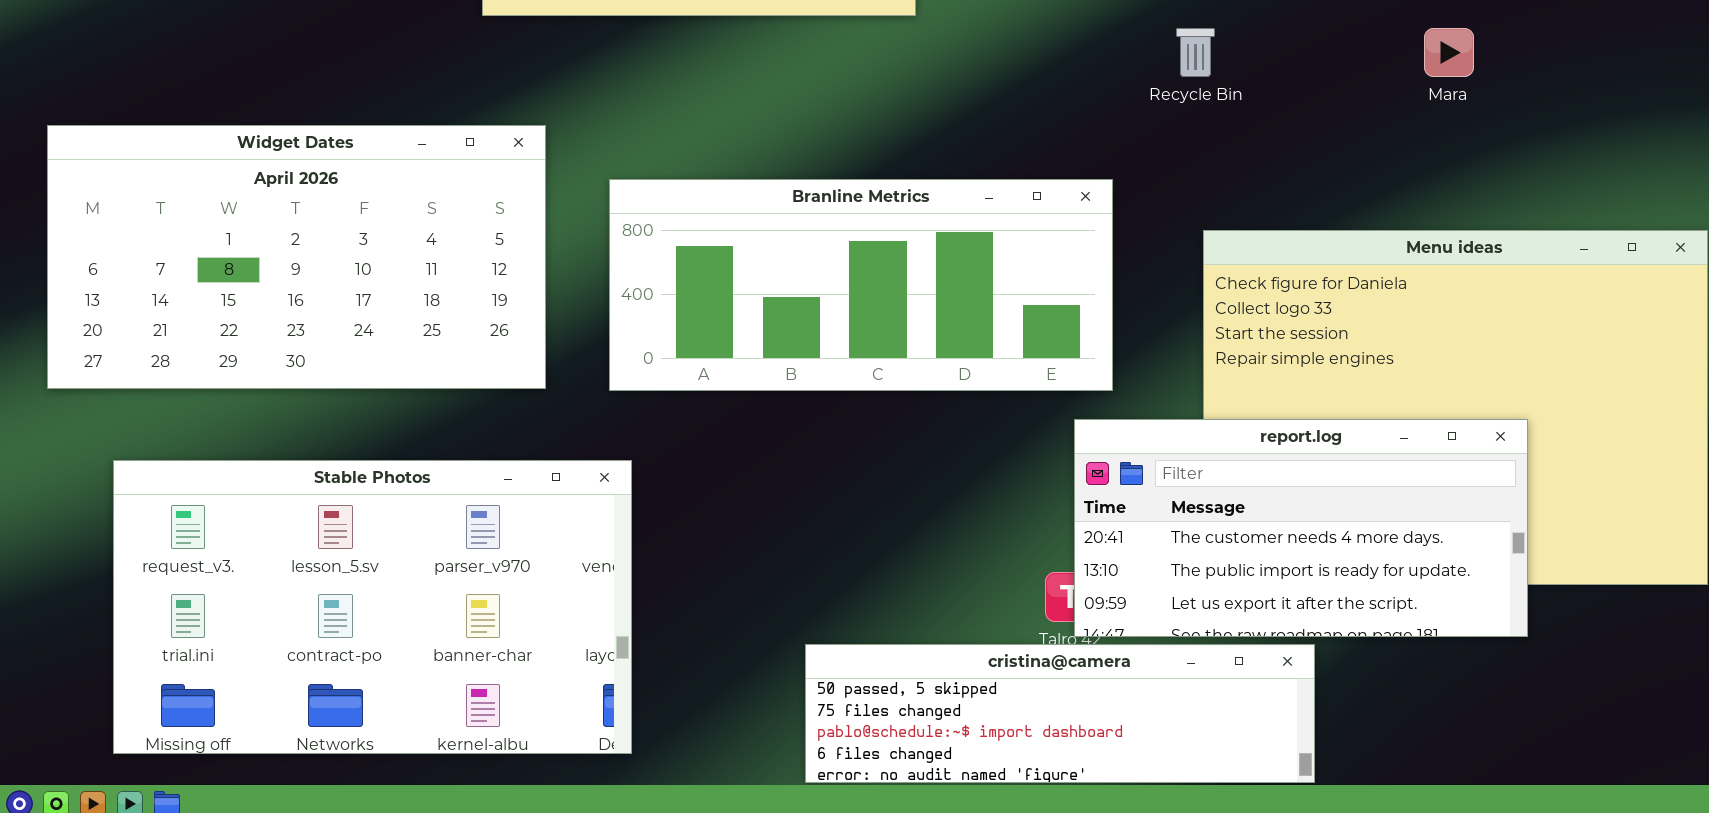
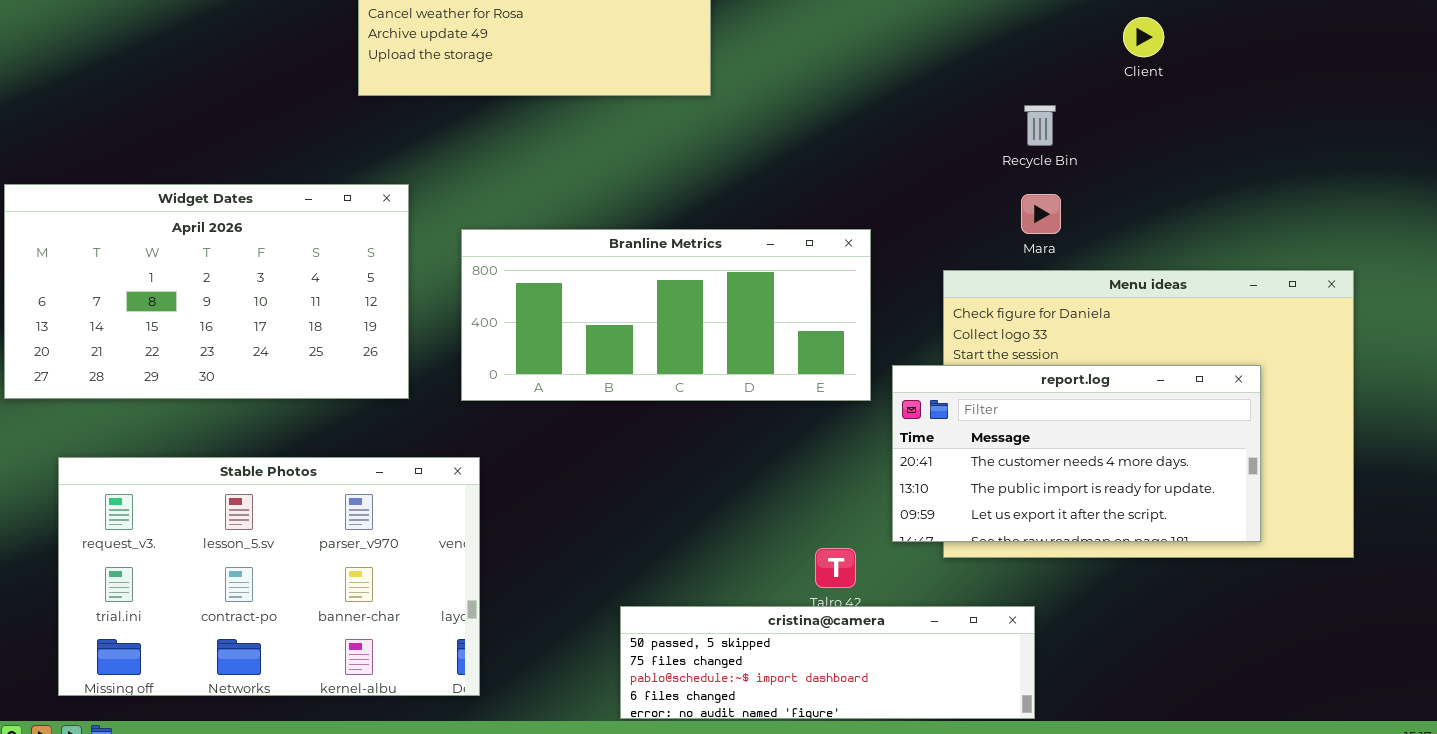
Recycle Bin: [1176,28,1215,77] -> [1024,105,1056,146], moved
Mara: [1424,28,1474,77] -> [1021,194,1061,234], moved
report.log: [1074,419,1528,637] -> [892,365,1261,542], moved

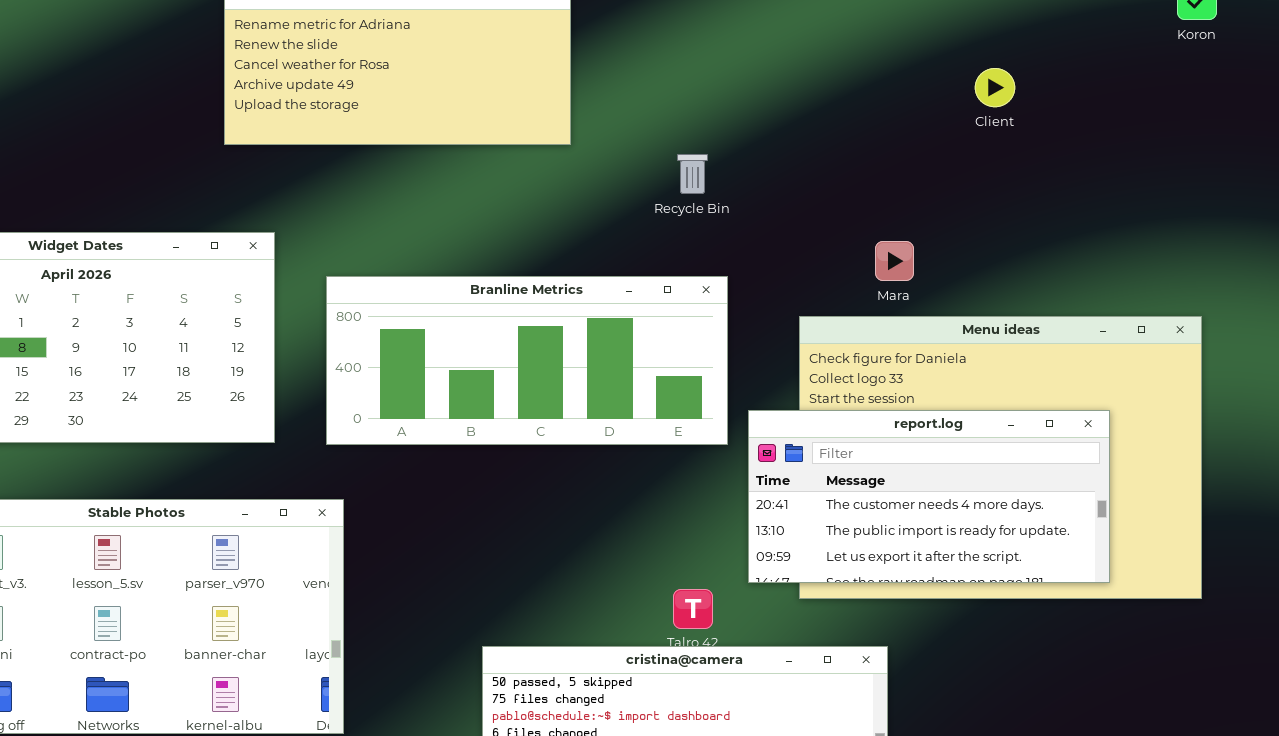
Recycle Bin: [1024,105,1056,146] -> [677,154,708,194], moved

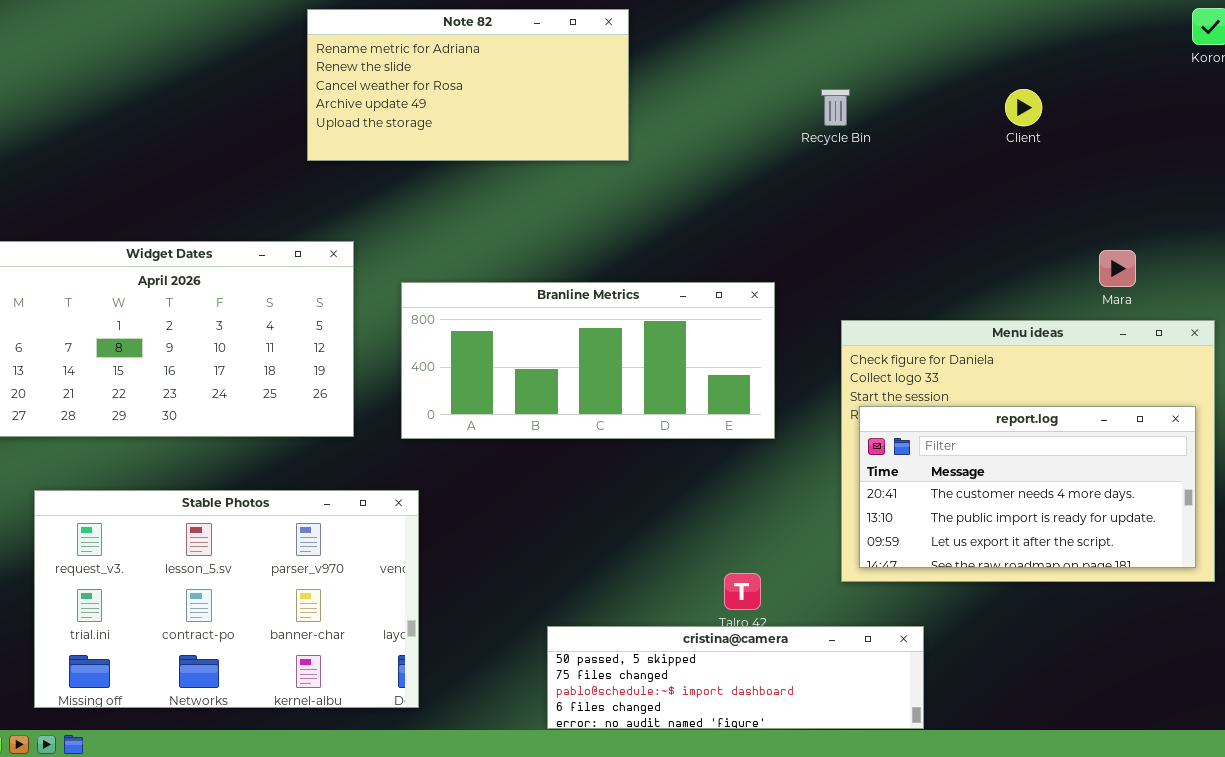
Recycle Bin: [677,154,708,194] -> [821,89,850,126], moved
Mara: [875,241,914,281] -> [1099,250,1136,287], moved
report.log: [748,410,1110,583] -> [859,406,1196,568], moved

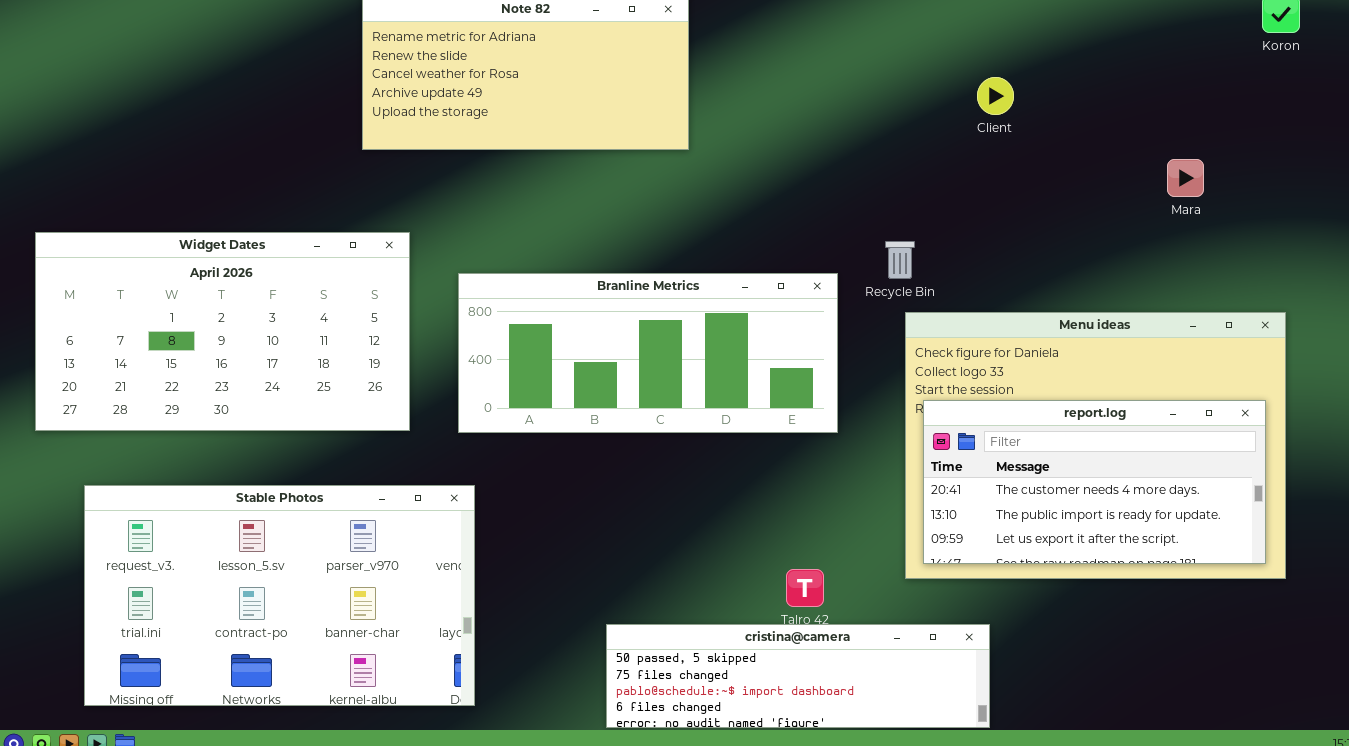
Recycle Bin: [821,89,850,126] -> [885,241,915,279], moved
Client: [1005,89,1042,126] -> [977,77,1014,115], moved
Mara: [1099,250,1136,287] -> [1167,159,1204,197], moved

